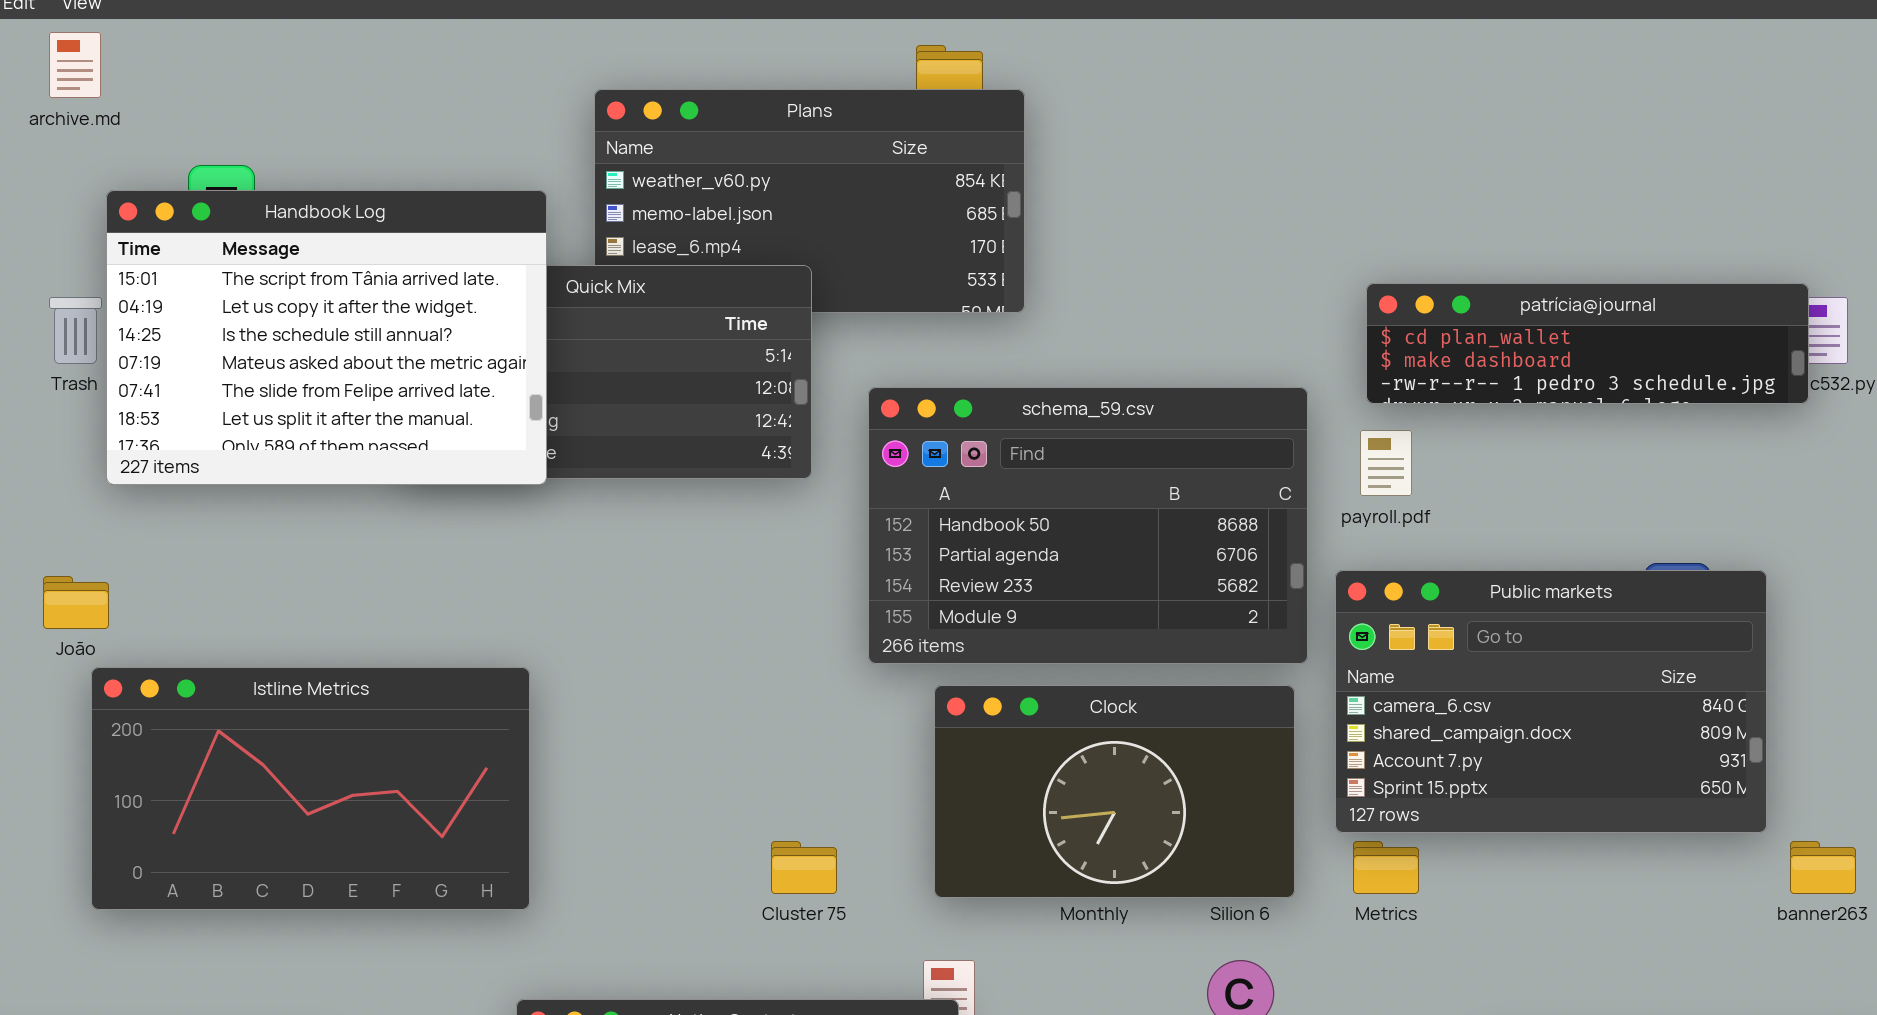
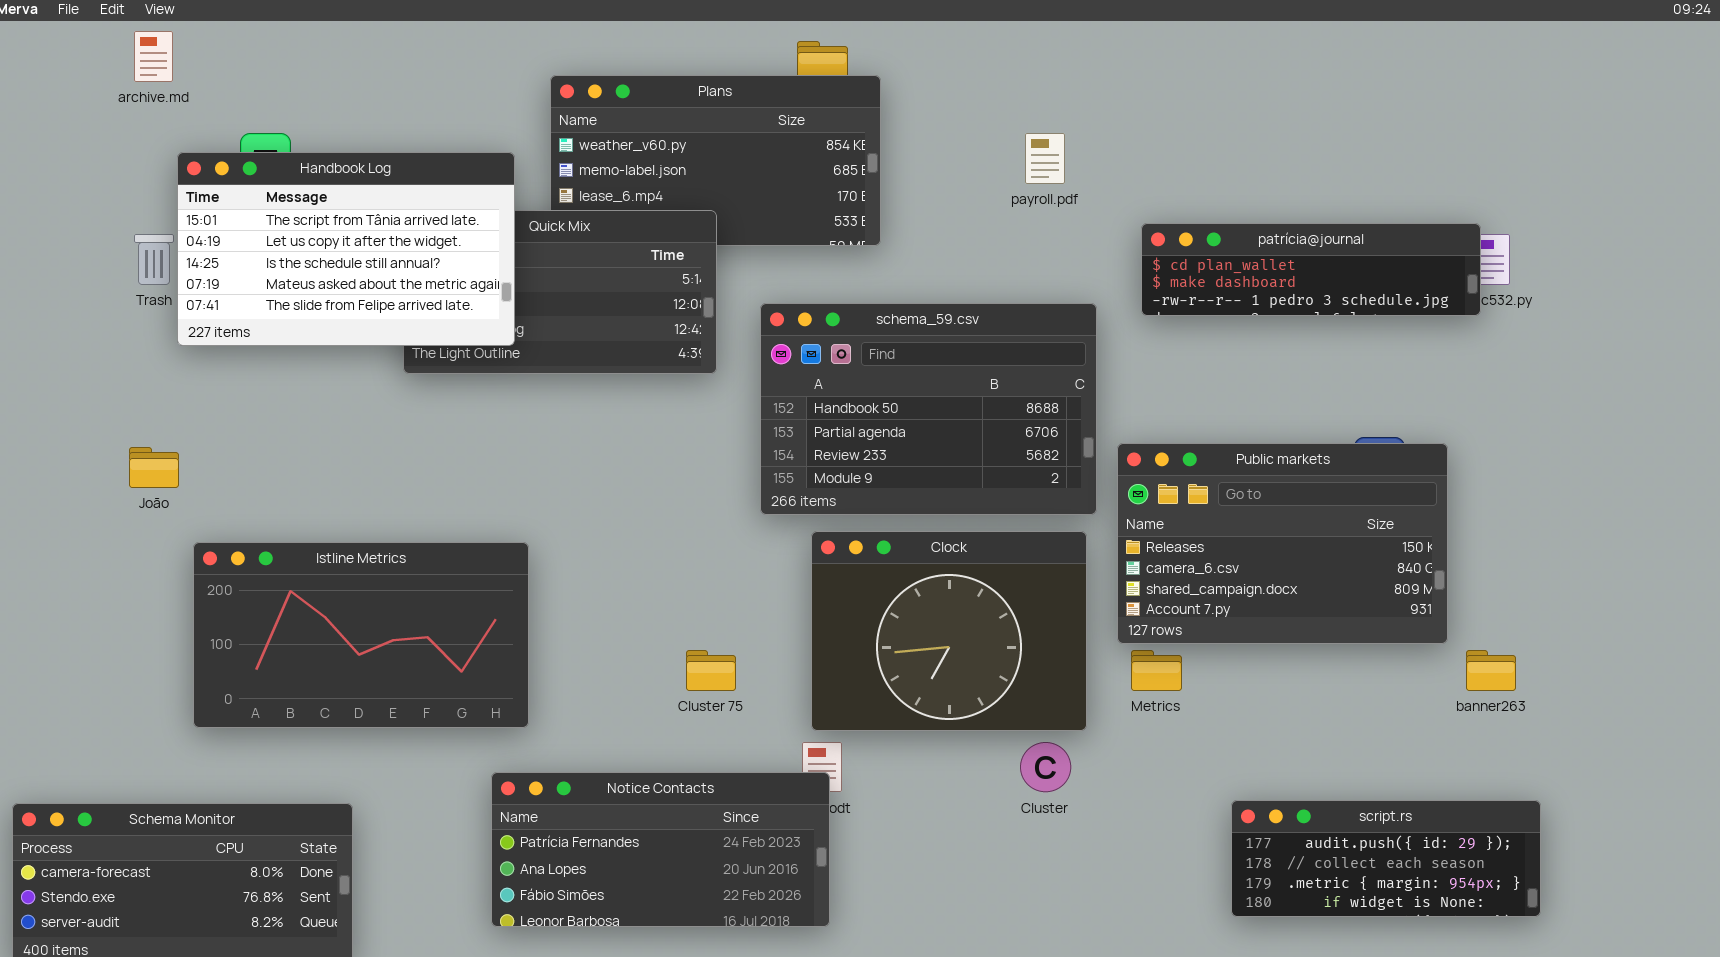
Handbook Log: [106,190,547,485] -> [177,152,515,346], resized
payroll.pdf: [1360,430,1412,496] -> [1025,133,1065,184], moved
Public markets: [1335,570,1767,833] -> [1117,443,1448,644], scrolled up 1 row
Istline Metrics: [91,667,530,910] -> [193,542,529,728], moved
Clock: [934,685,1295,898] -> [811,531,1087,731], resized

